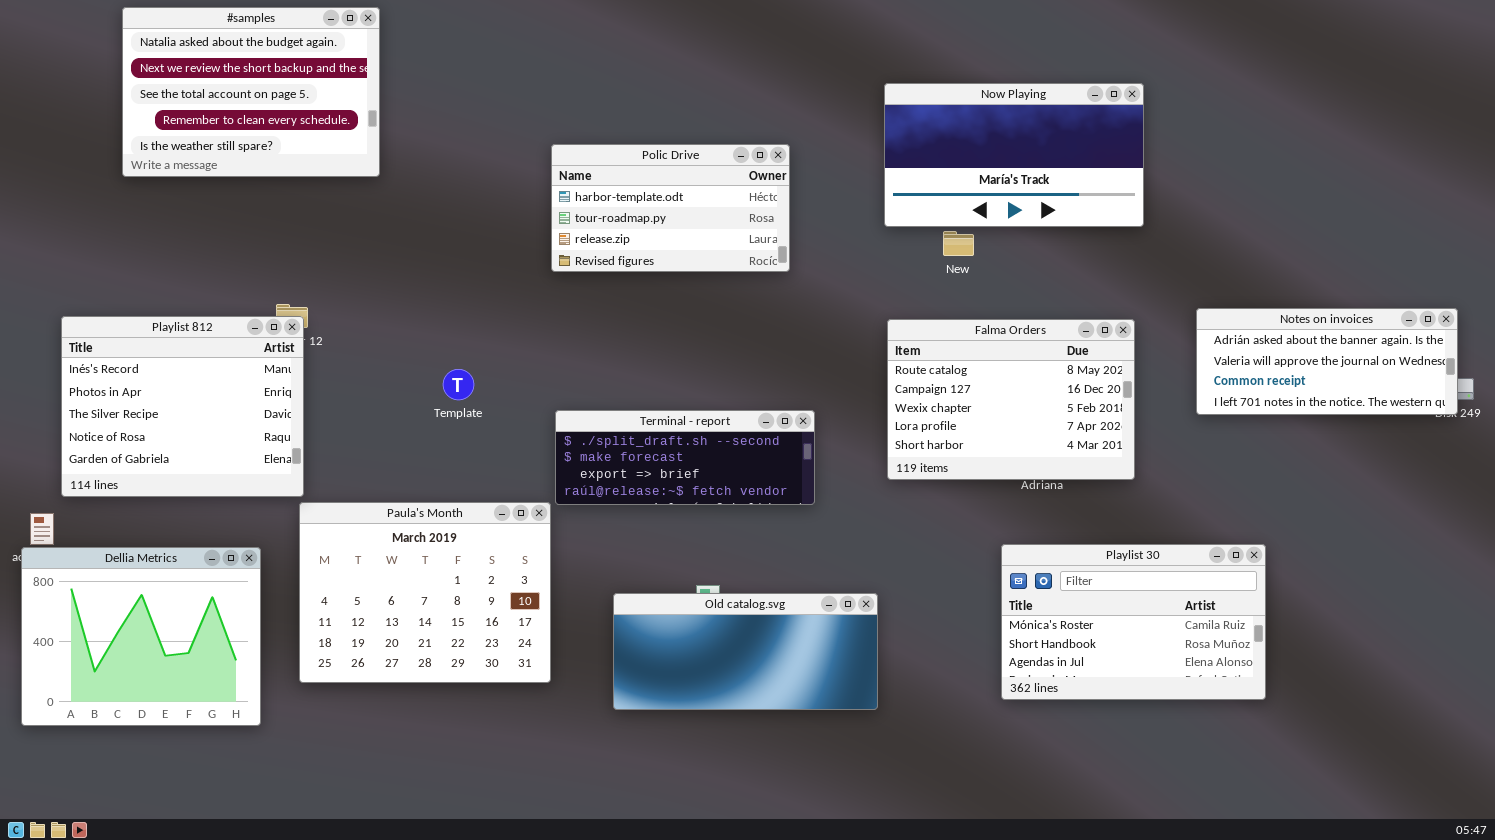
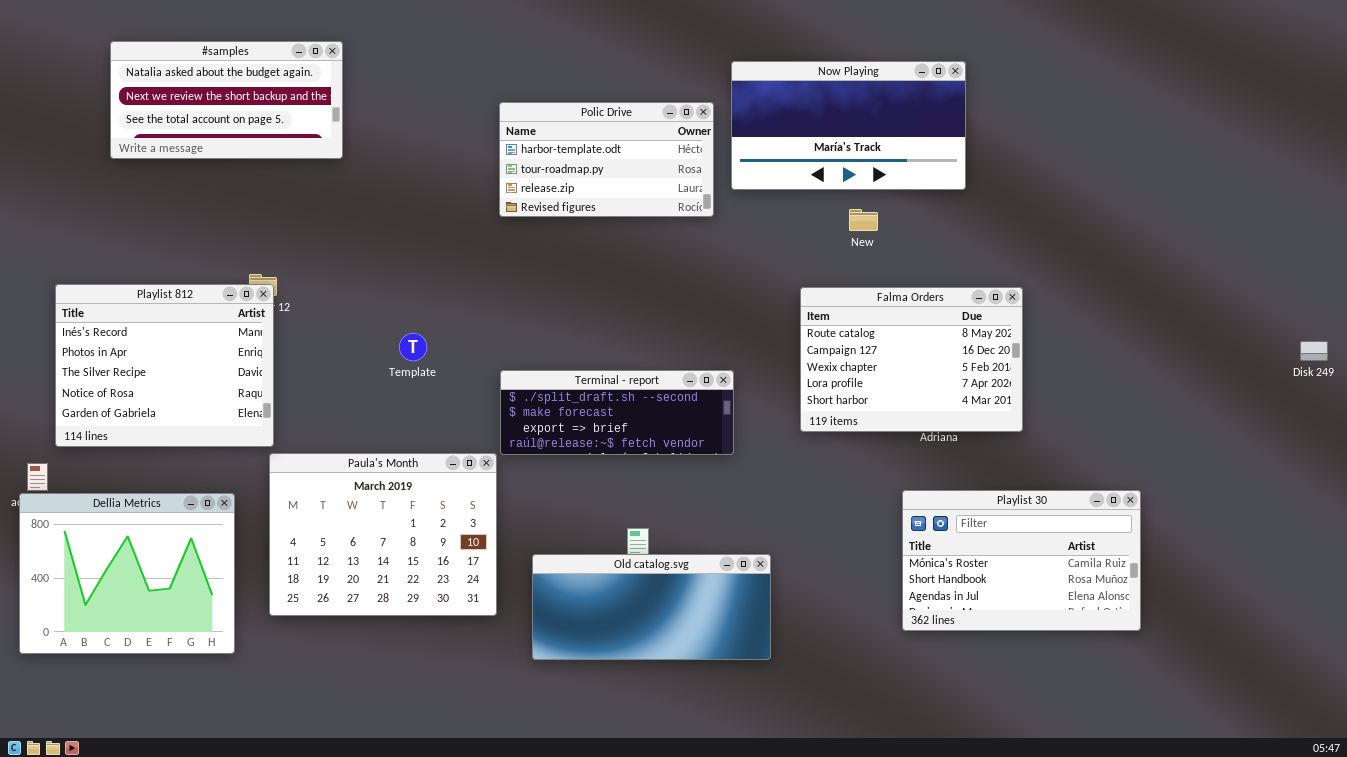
#samples: [122,7,380,177] -> [110,41,343,159], resized
Now Playing: [884,83,1144,227] -> [731,61,966,190], moved
Polic Drive: [551,144,790,272] -> [499,102,714,217], moved
Notes on invoices: [1196,308,1458,415] -> none, closed
Old catalog.svg: [613,593,878,710] -> [532,554,771,660], moved

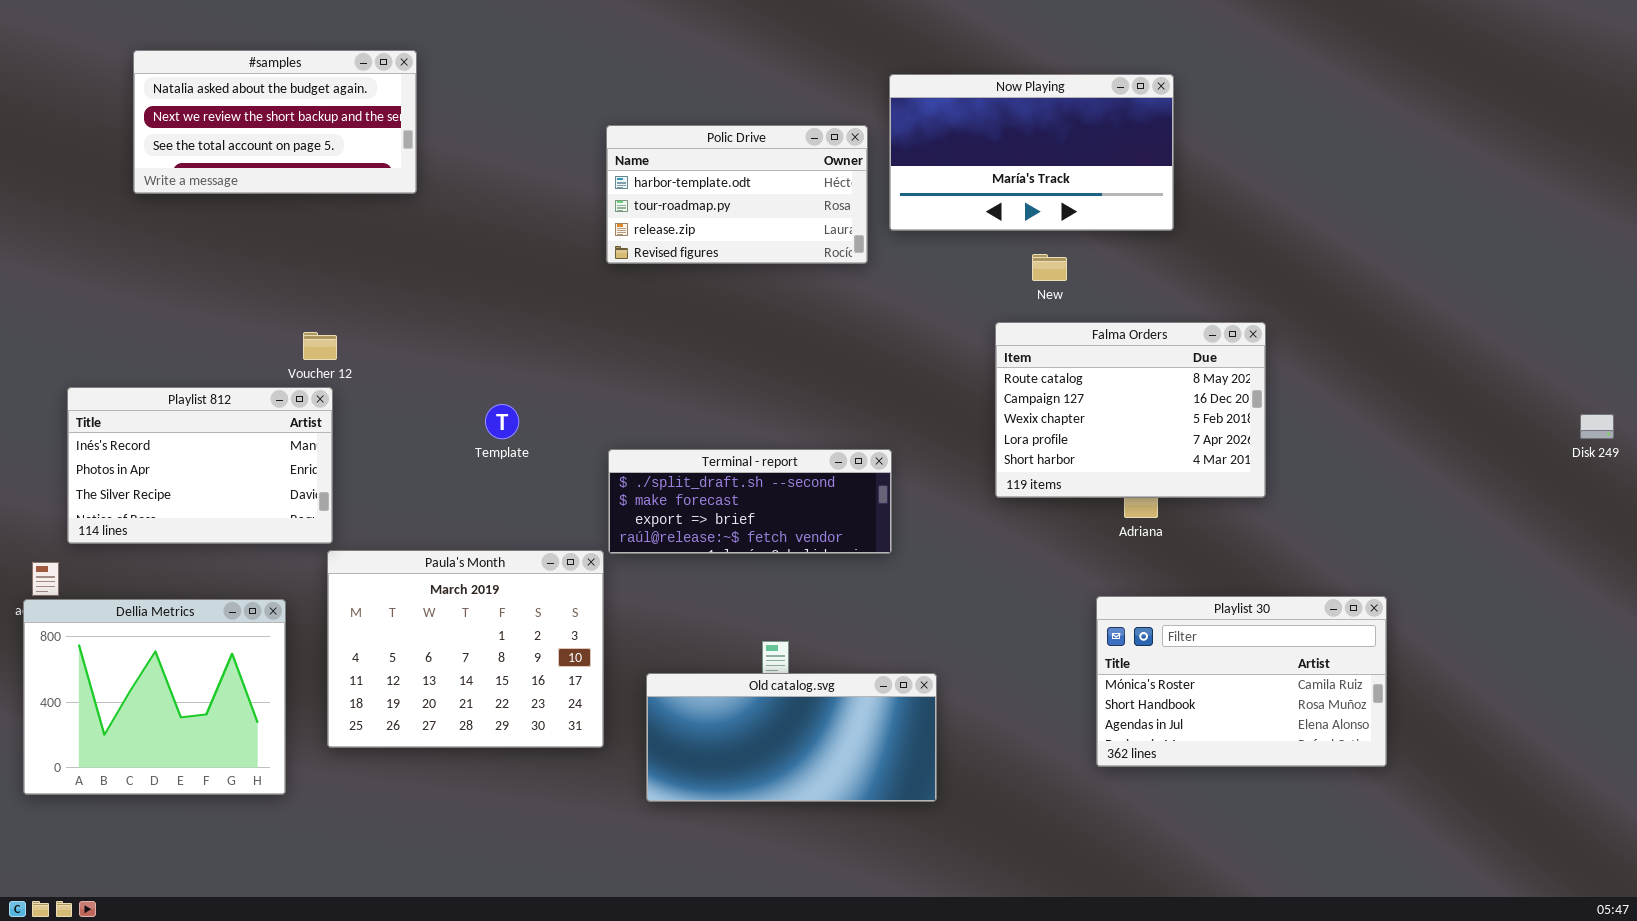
Playlist 812: [55,284,274,447] -> [67,387,333,544], resized
Falma Orders: [800,287,1023,432] -> [995,322,1266,498], moved

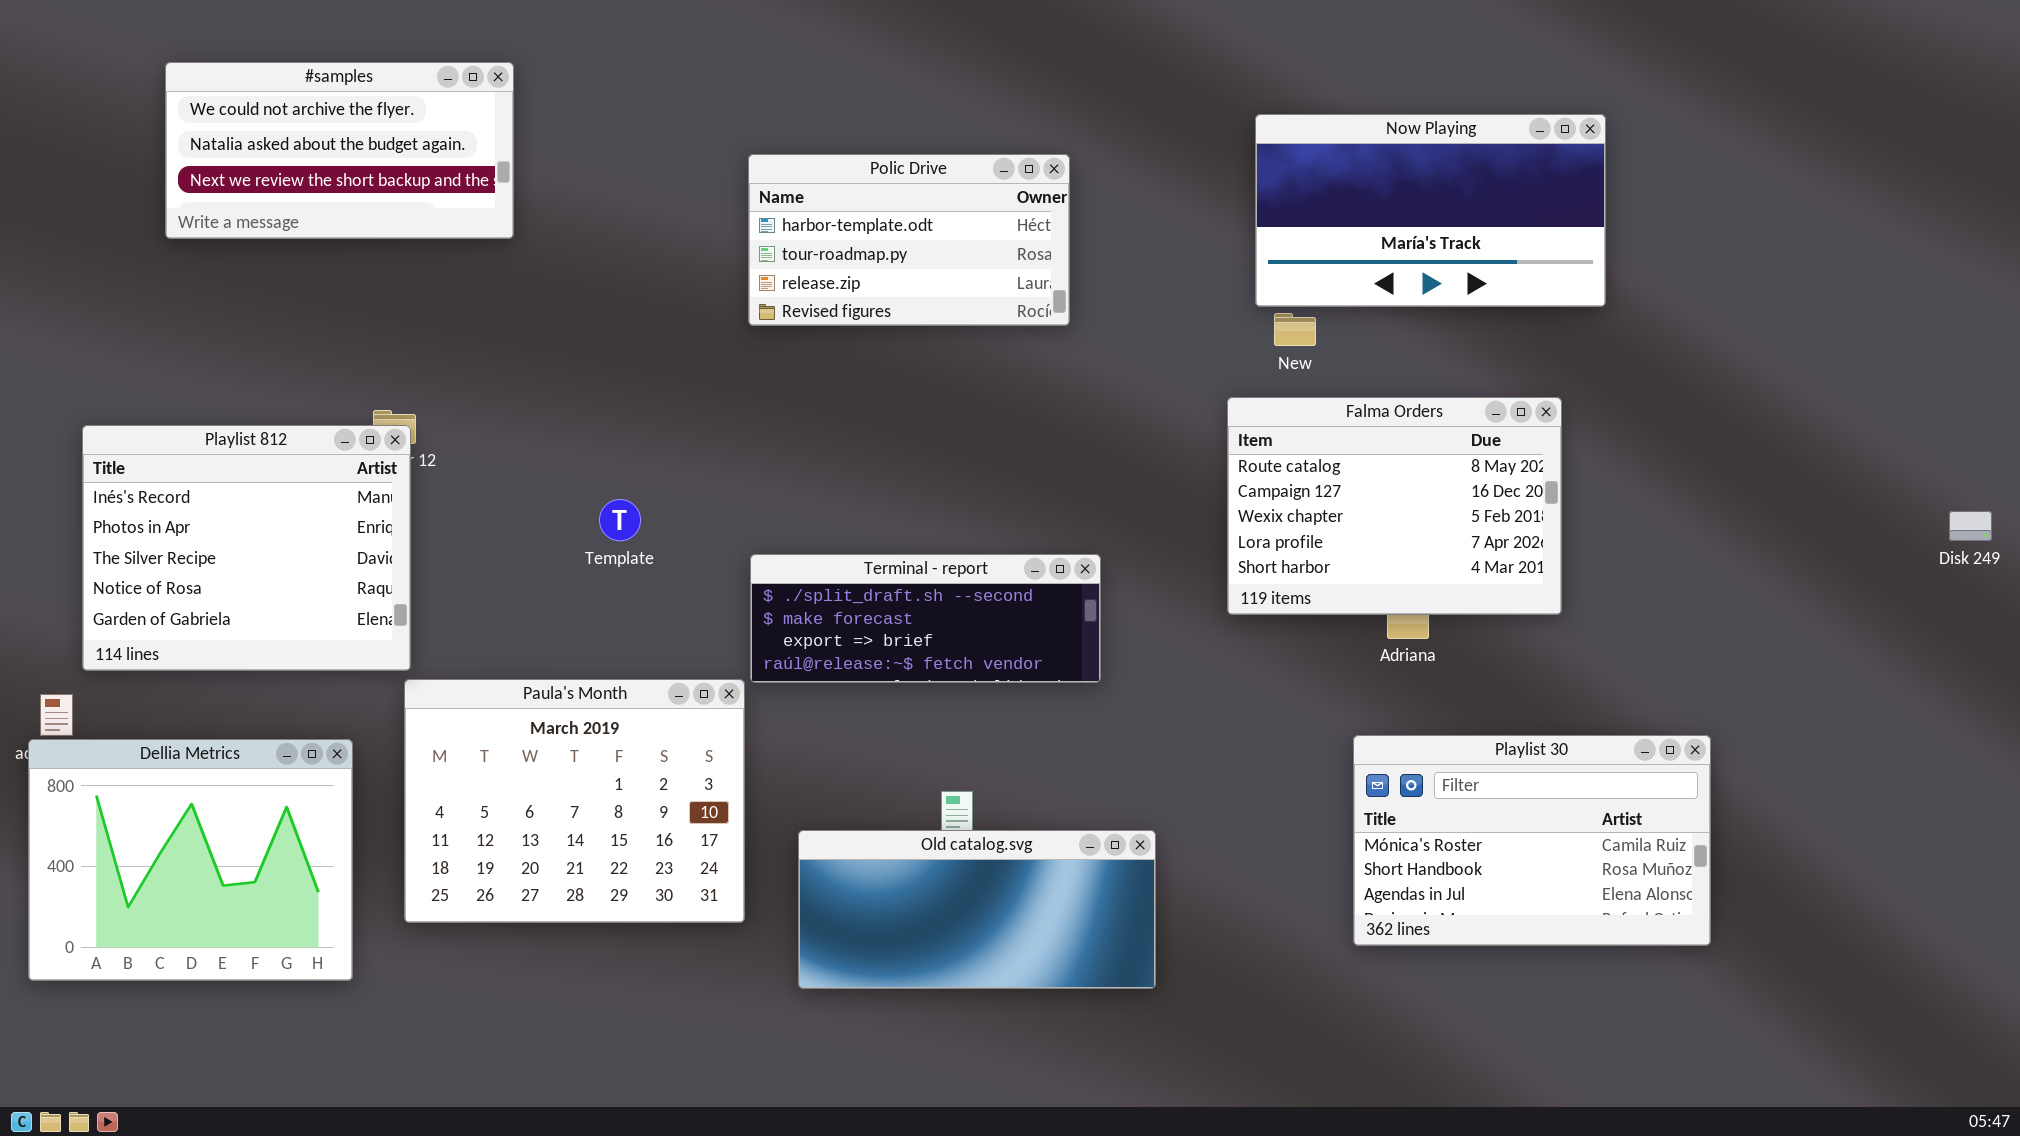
#samples: [133,50,417,194] -> [165,62,514,239], scrolled up 1 row
Now Playing: [889,74,1174,231] -> [1255,114,1606,307], moved
Playlist 812: [67,387,333,544] -> [82,425,411,671], resized

